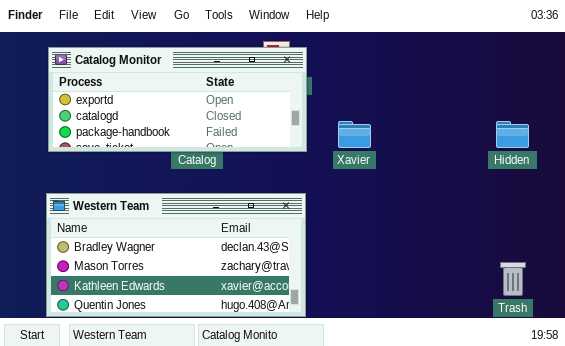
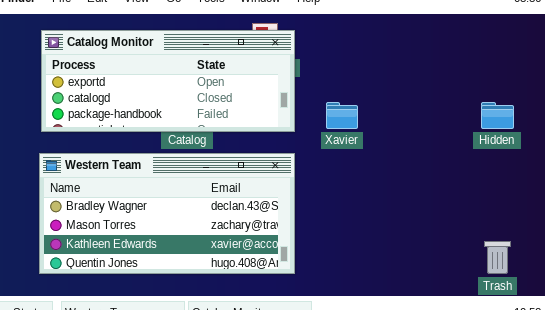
Western Team: [46,193,306,317] -> [39,153,295,274], moved

